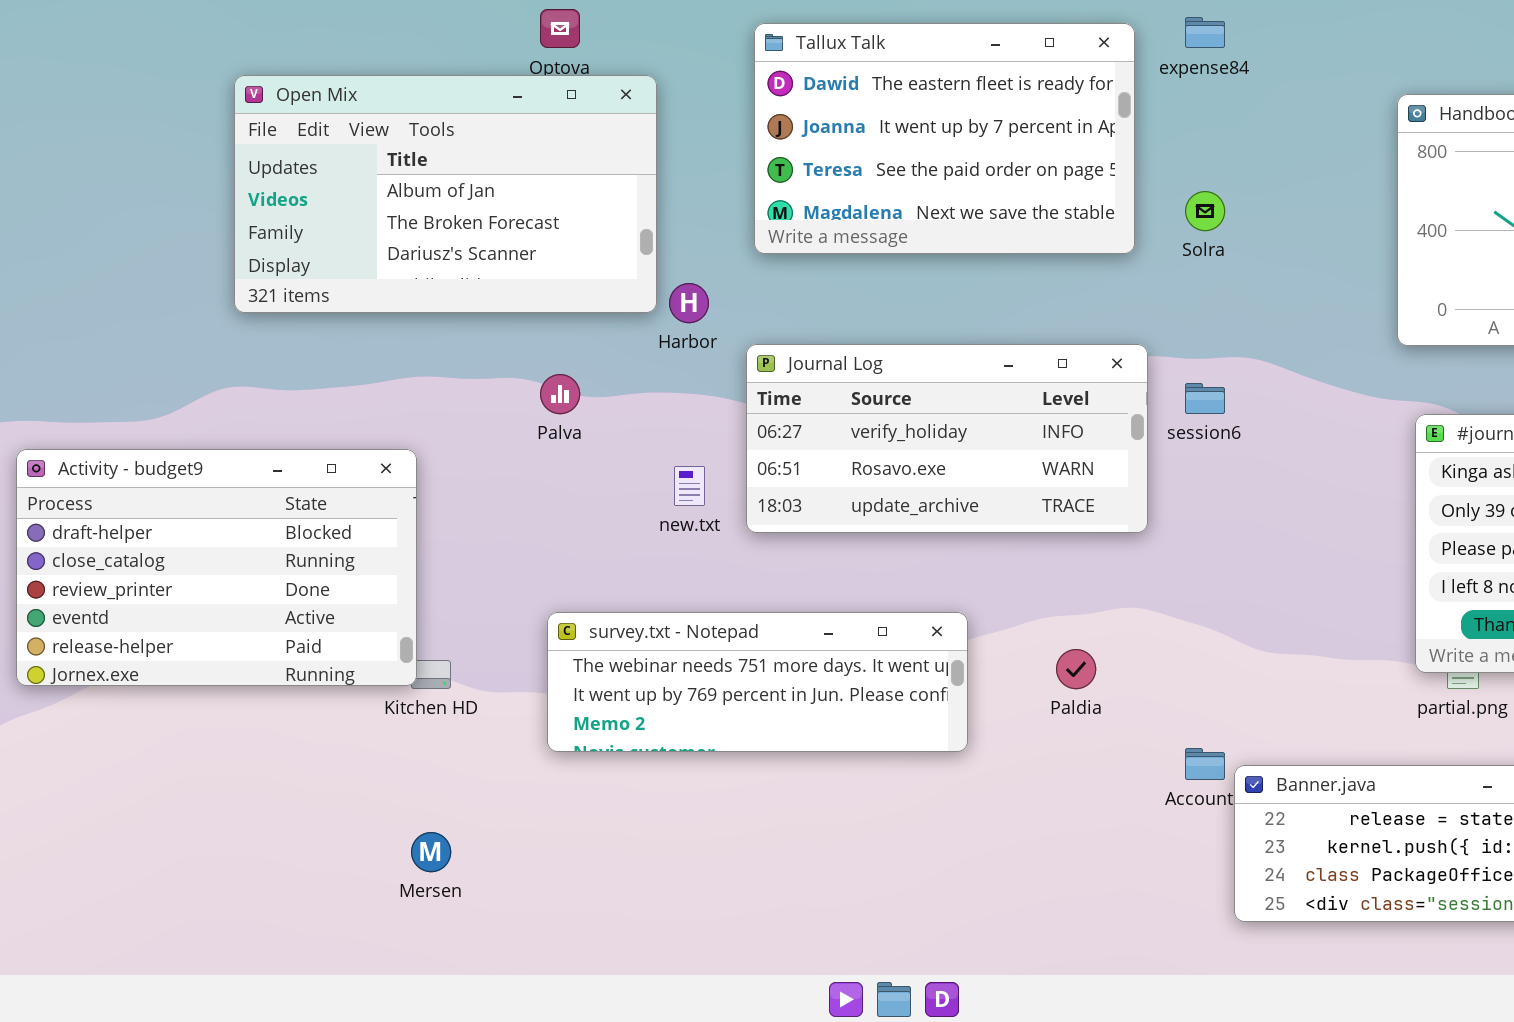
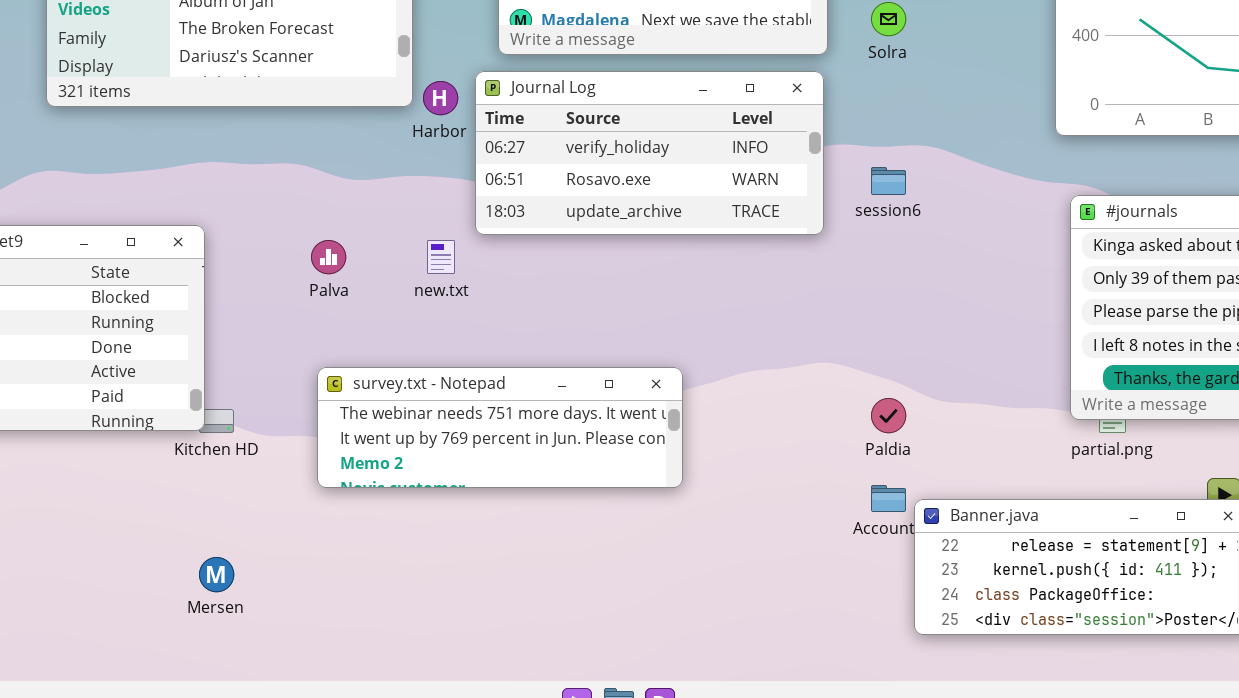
Journal Log: [746,344,1148,533] -> [475,71,824,235], moved
Palva: [540,374,580,414] -> [311,240,346,274], moved
Paldia: [1056,649,1096,689] -> [871,398,906,433], moved

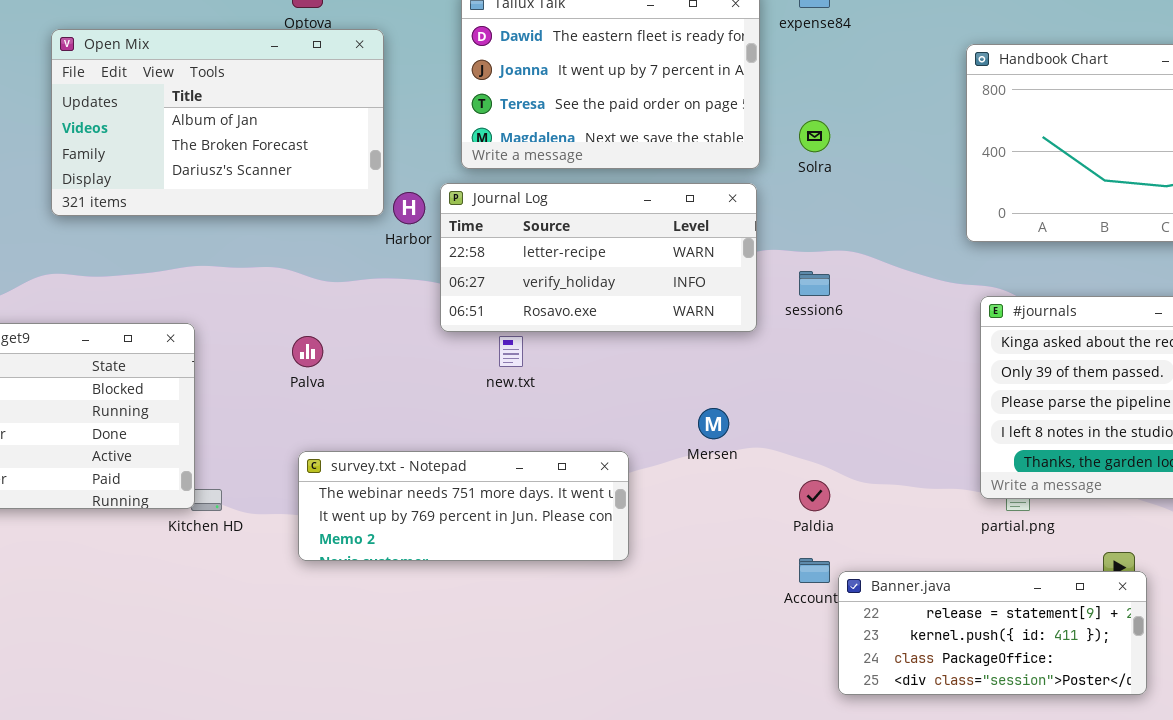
Journal Log: [475,71,824,235] -> [440,183,757,332], scrolled up 1 row
new.txt: [427,240,455,274] -> [499,336,523,367], moved
Mersen: [199,557,234,592] -> [698,408,729,439], moved

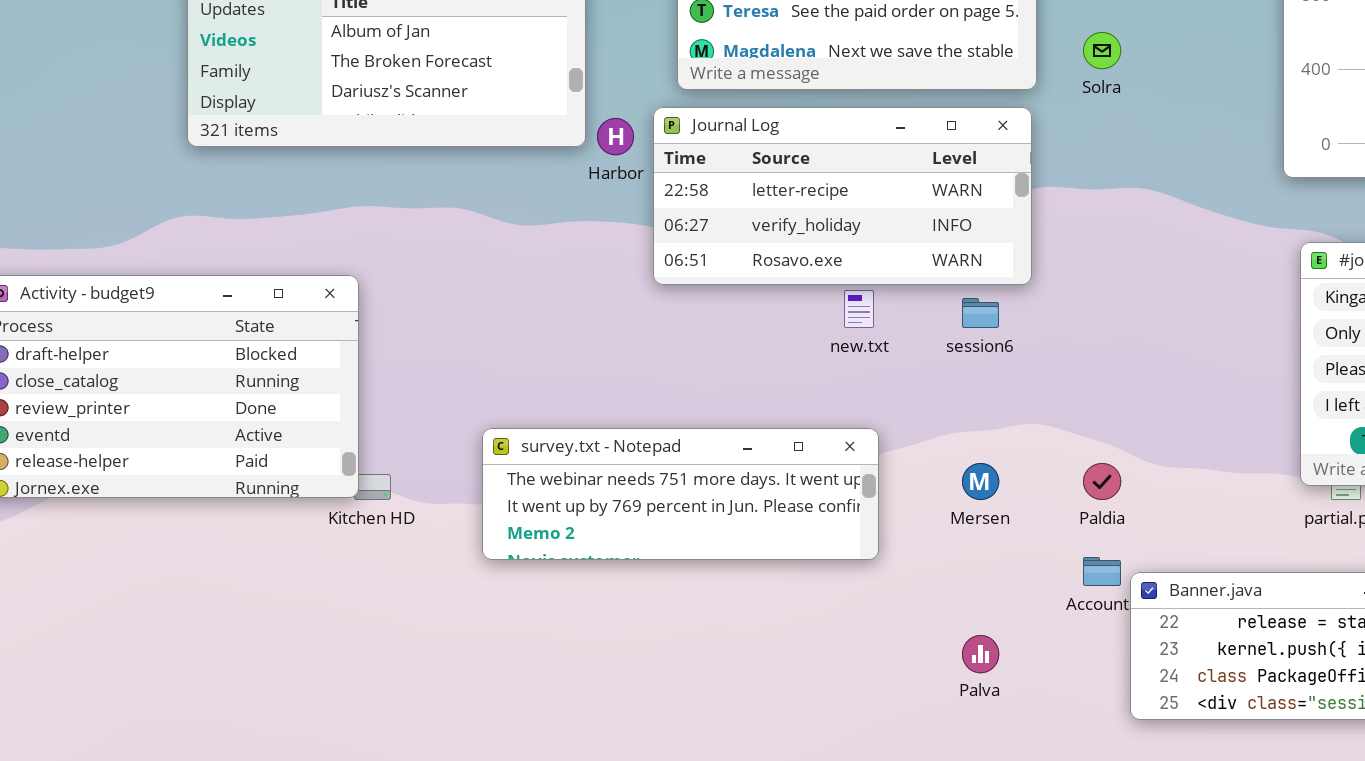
session6: [799,271,830,296] -> [962,298,999,328], moved
Palva: [292,336,323,367] -> [962,635,999,673], moved
new.txt: [499,336,523,367] -> [844,290,874,328], moved
Mersen: [698,408,729,439] -> [962,463,999,500], moved

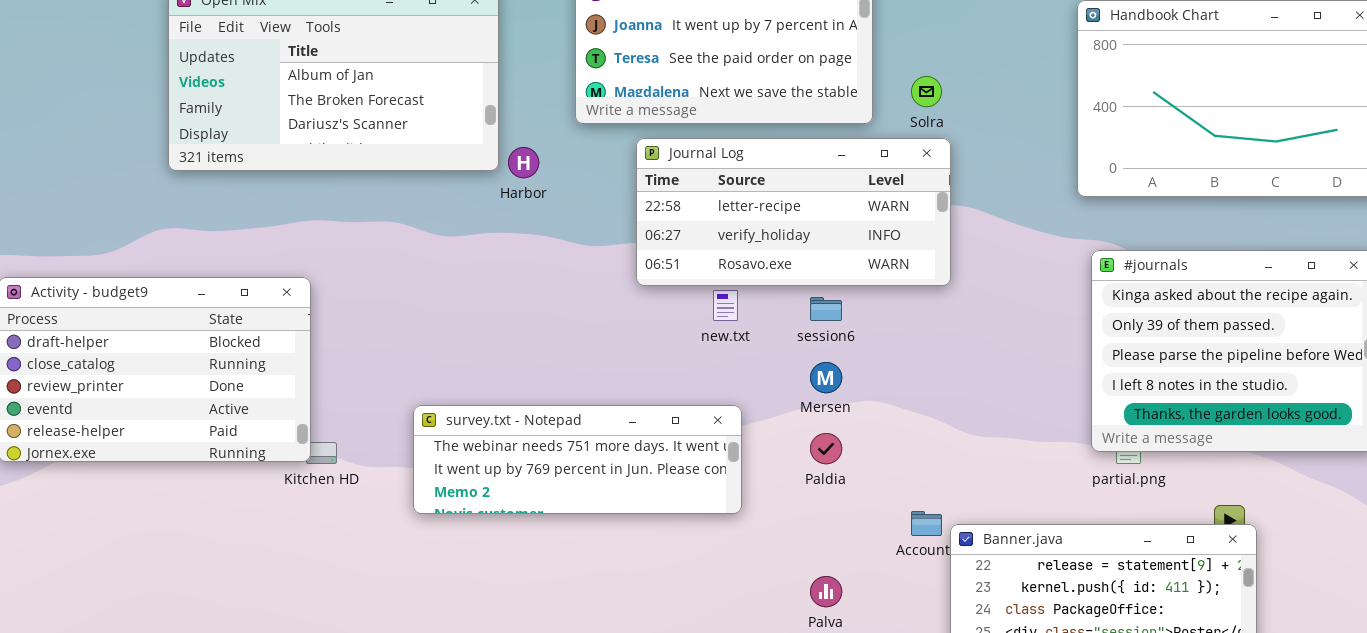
Journal Log: [653,107,1032,285] -> [636,138,951,286], moved
Mersen: [962,463,999,500] -> [810,362,842,393], moved
Paldia: [1083,463,1121,500] -> [810,433,842,464], moved

